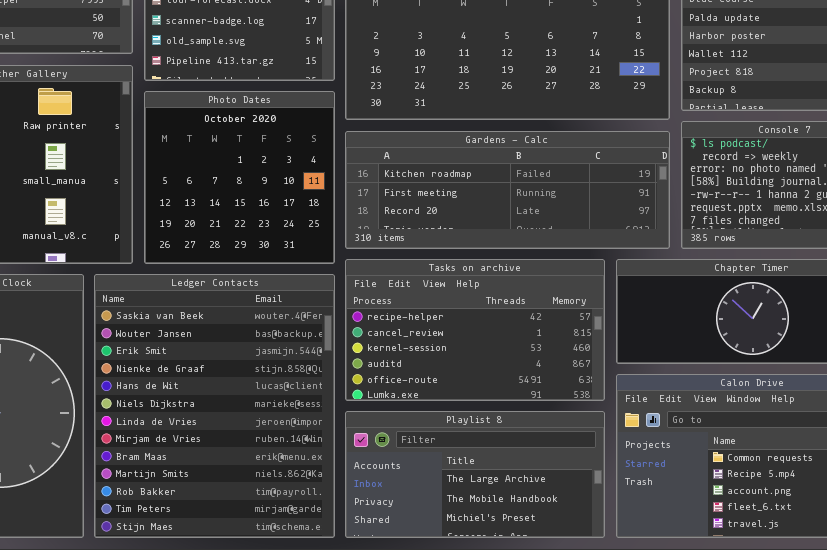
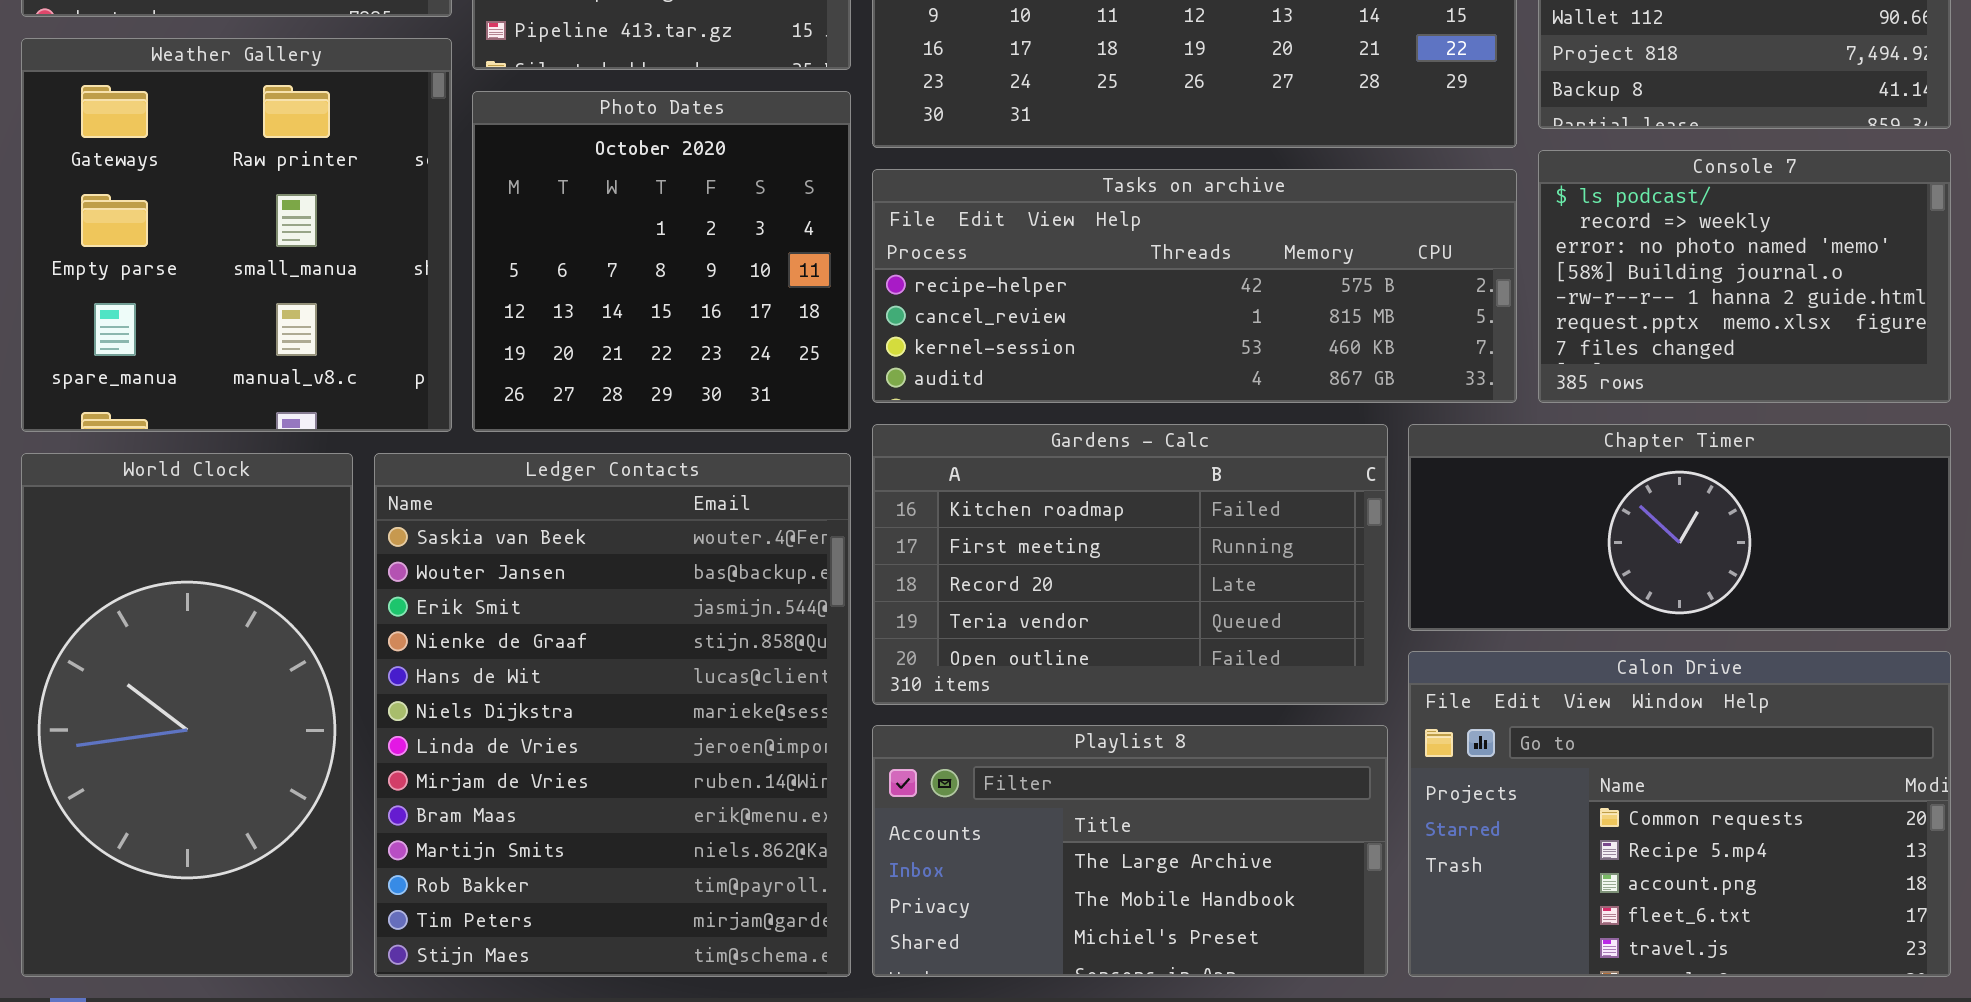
Gardens - Calc: [345,131,670,249] -> [872,424,1388,705], moved, resized
Tasks on archive: [345,259,605,401] -> [872,169,1517,403], moved, resized

